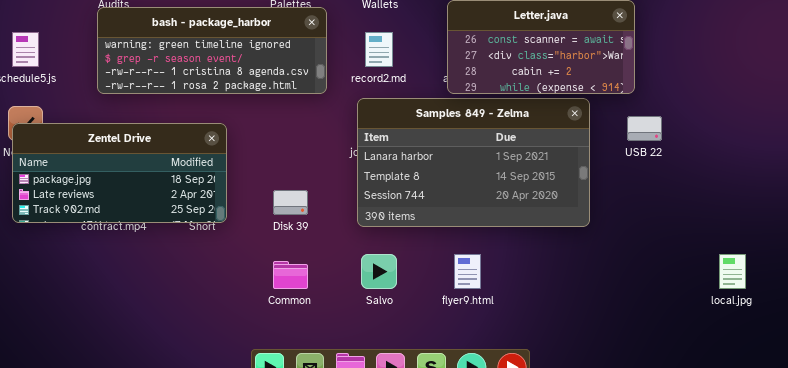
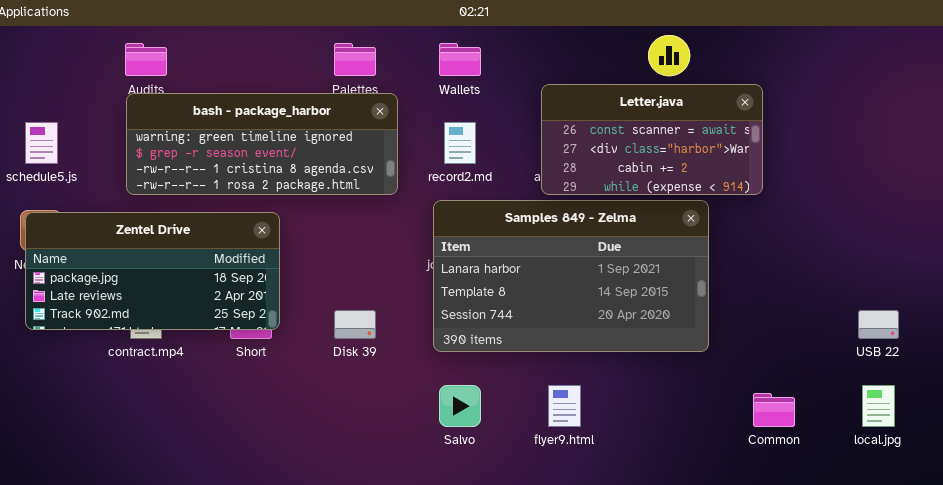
USB 22: [627,116,662,141] -> [858,310,899,339], moved
Zentel Drive: [12,123,227,223] -> [25,212,280,330], moved
Common: [273,261,308,289] -> [753,393,795,427], moved

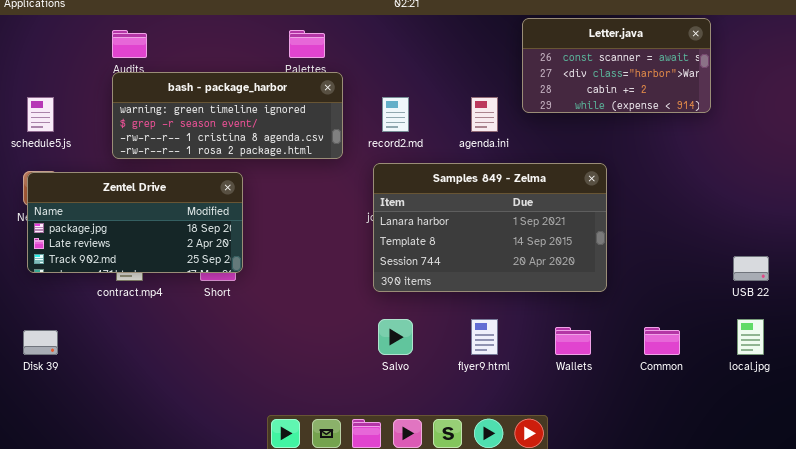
Wallets: [439,43,481,76] -> [555,327,591,355], moved
Letter.java: [541,84,763,195] -> [522,18,711,113], moved
Disk 39: [334,310,376,339] -> [23,330,58,355], moved

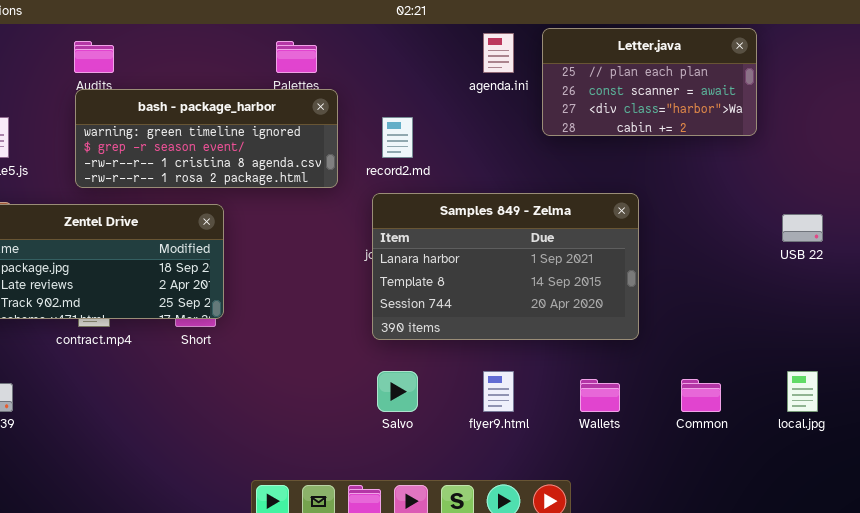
Letter.java: [522,18,711,113] -> [542,28,757,136], scrolled up 1 row
agenda.ini: [471,97,498,132] -> [483,33,514,73], moved
USB 22: [733,256,769,281] -> [782,214,823,242], moved

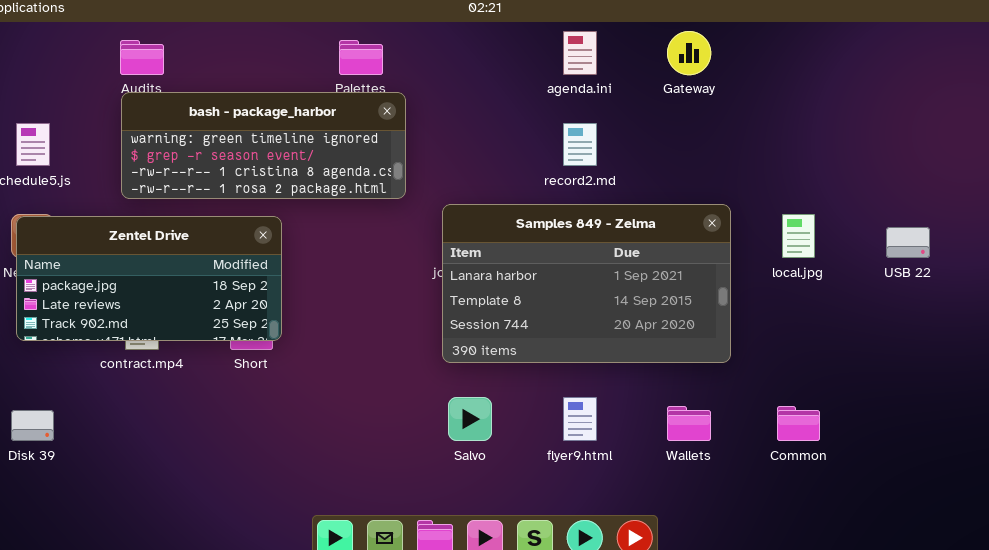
Letter.java: [542,28,757,136] -> none, closed
record2.md: [382,117,413,158] -> [563,123,597,166], moved
local.jpg: [787,371,818,412] -> [782,214,815,258], moved

